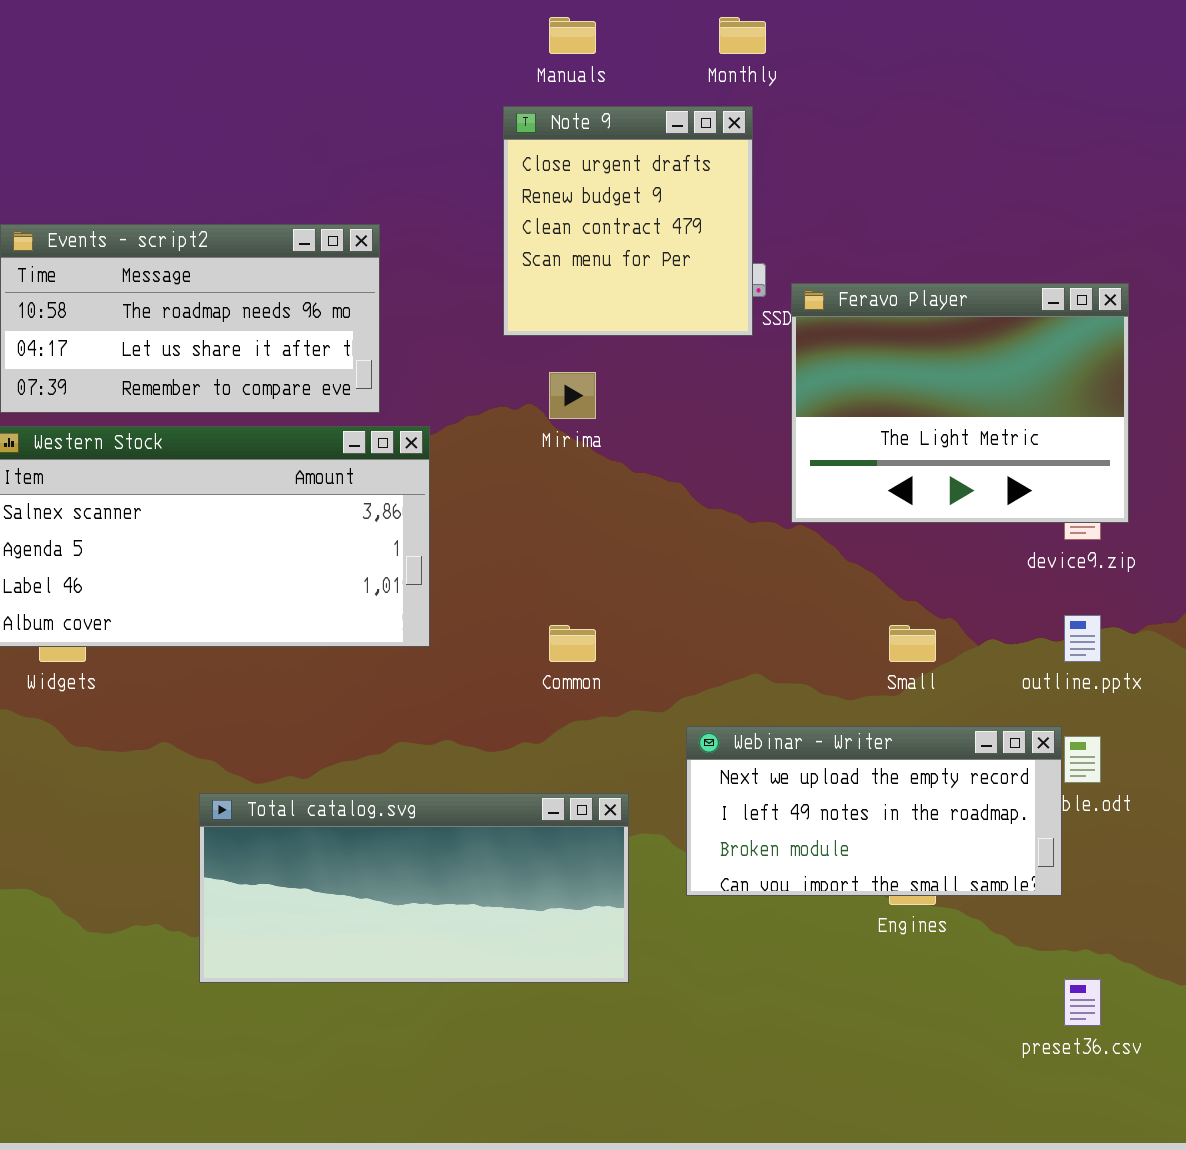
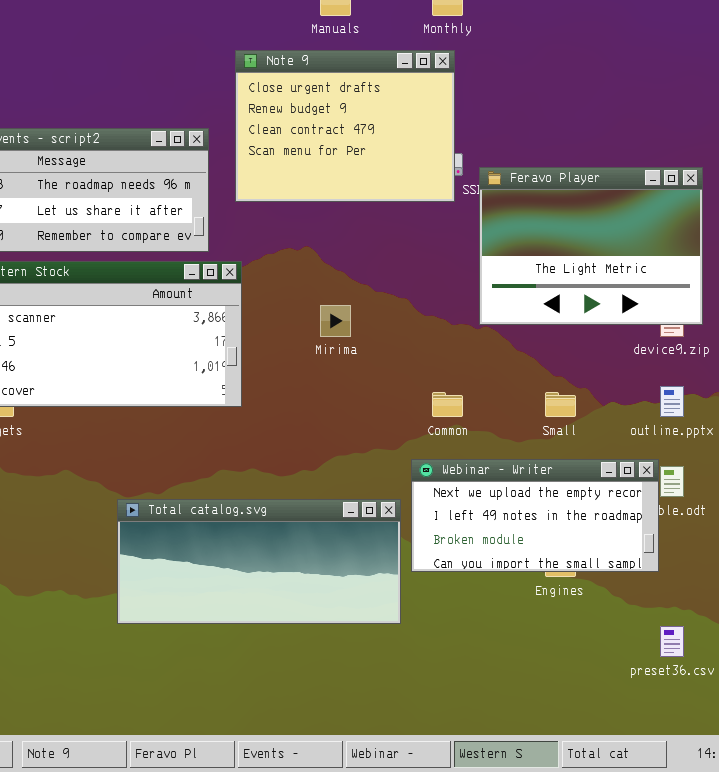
Note 9: [503,106,753,336] -> [235,50,455,202], resized
Mirima: [549,372,596,419] -> [320,305,351,337], moved
Common: [549,625,596,662] -> [432,392,463,417], moved
Total catalog.svg: [199,793,629,983] -> [117,499,401,624], moved

